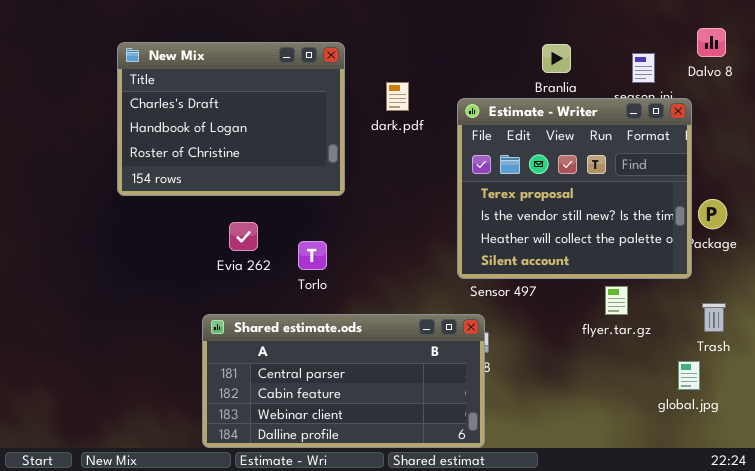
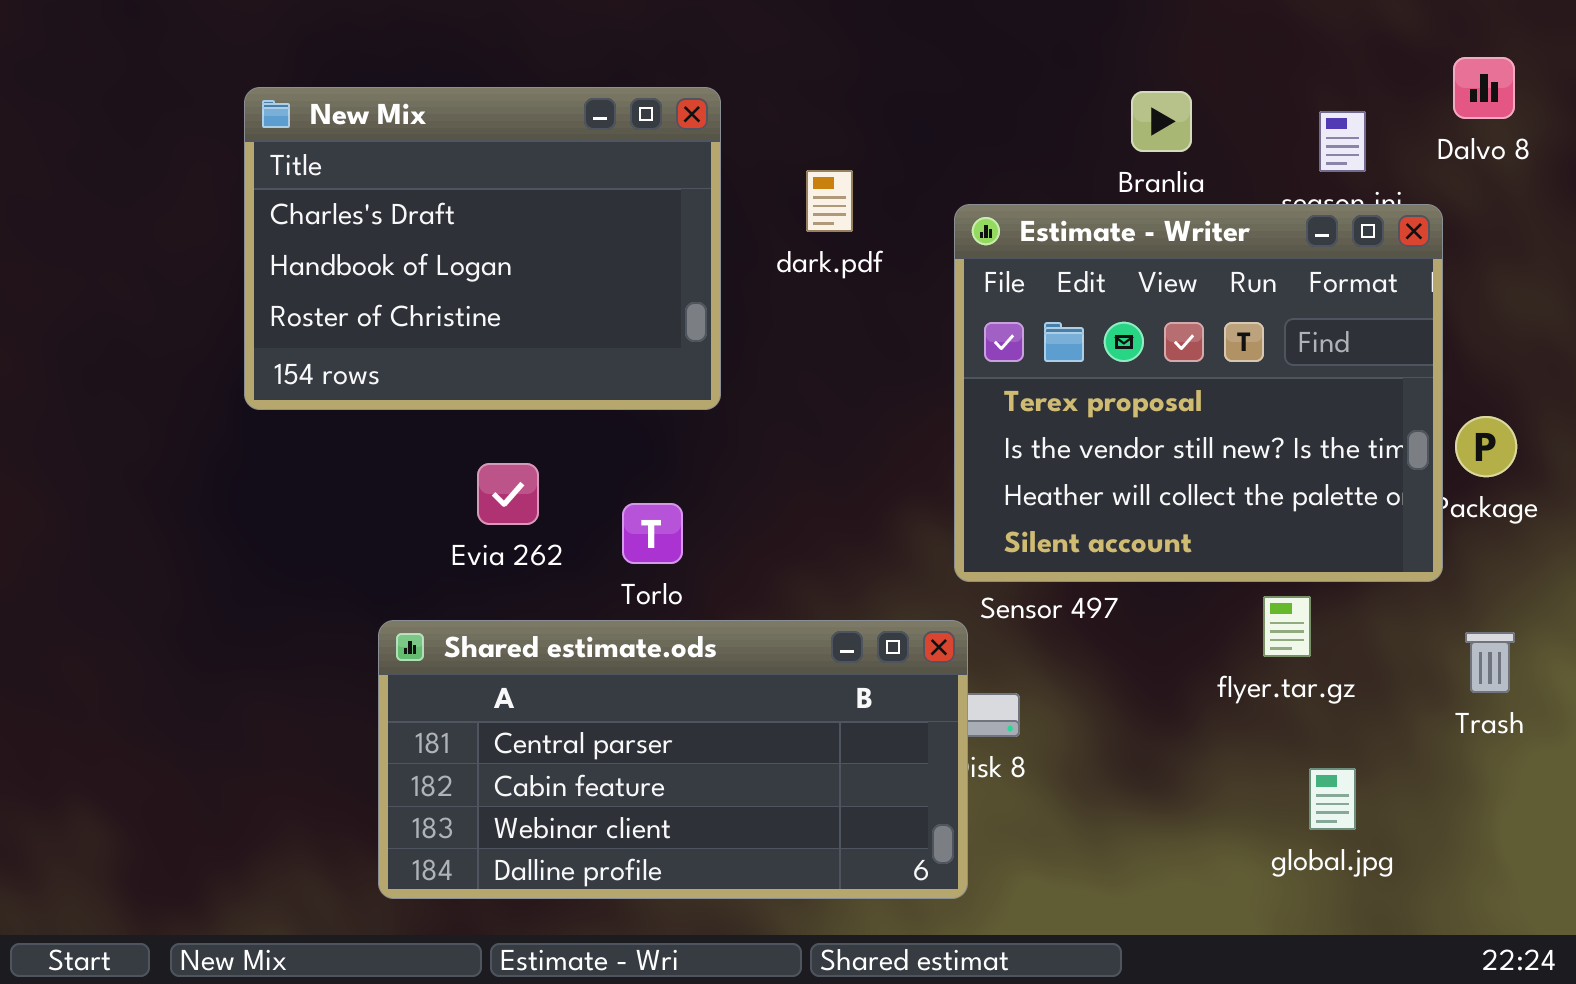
Shared estimate.ods: [202,314,485,448] -> [378,620,968,899], moved
global.jpg: [678,361,700,390] -> [1309,768,1356,830], moved

